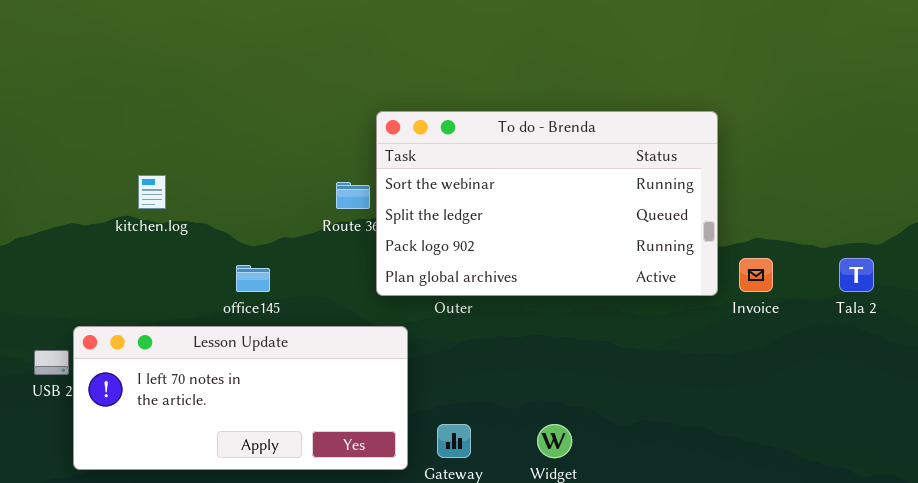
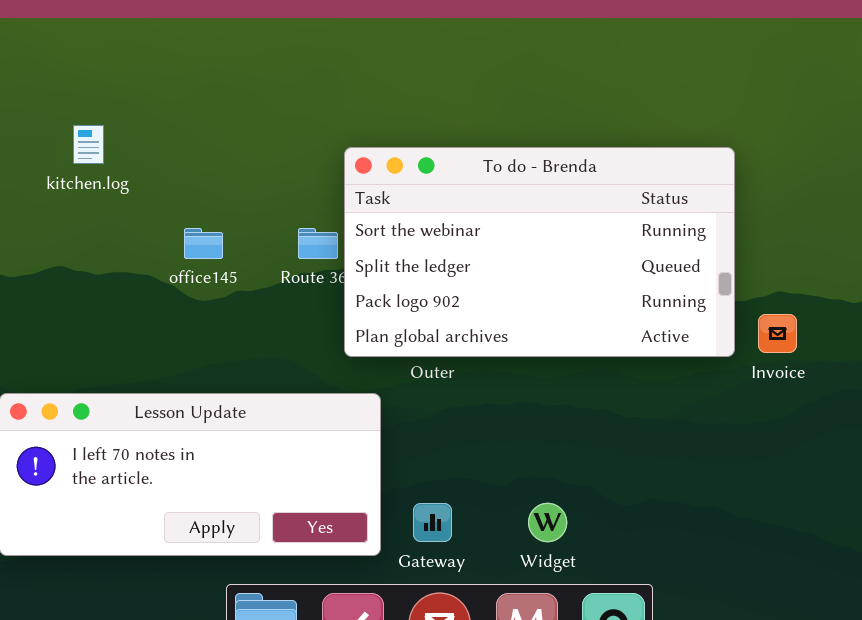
kitchen.log: [138,175,166,209] -> [73,125,104,164], moved
office145: [236,265,270,292] -> [184,228,223,259], moved

